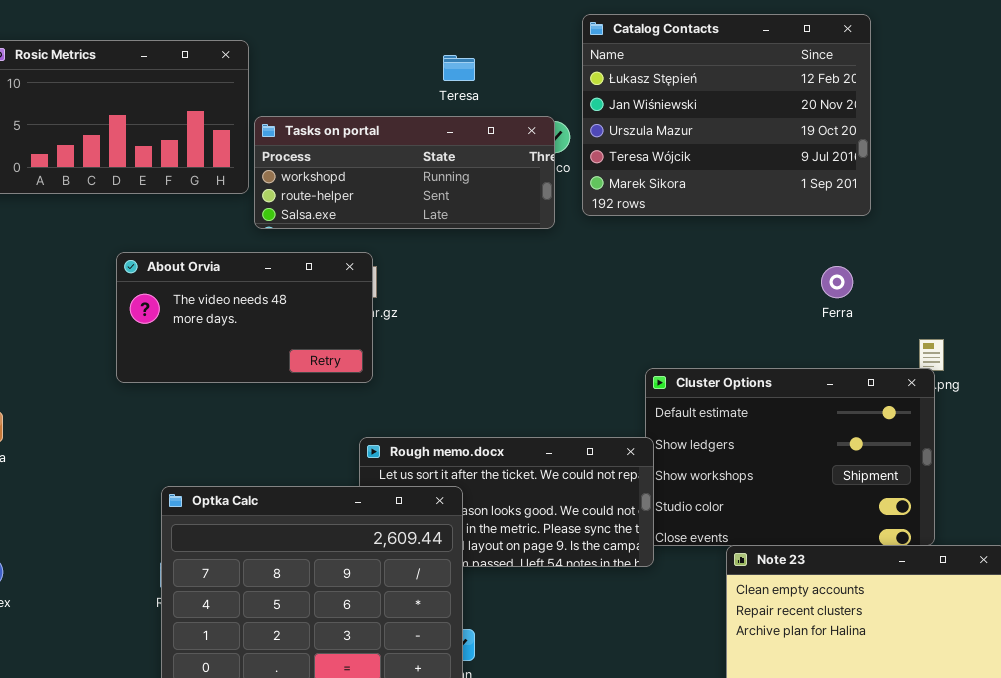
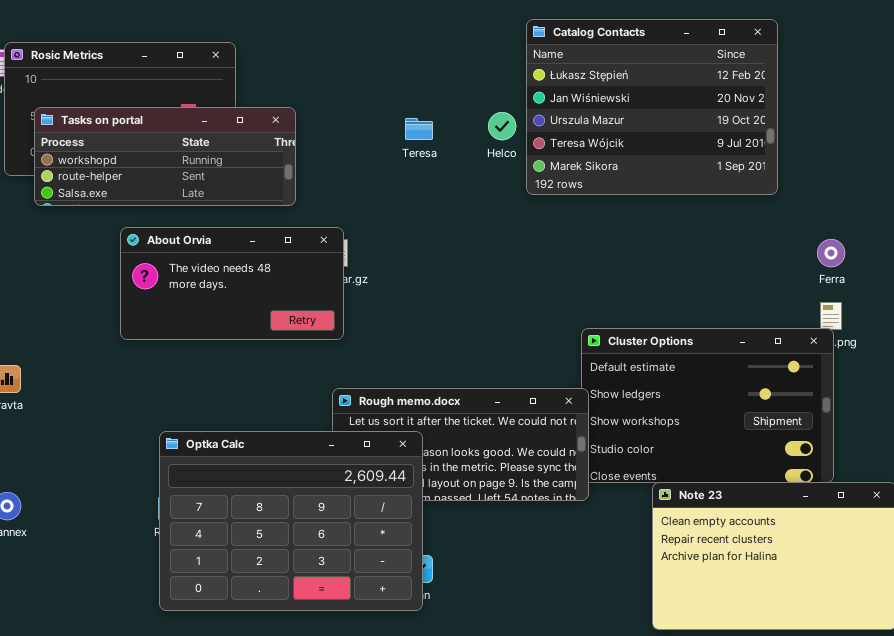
Teresa: [443,55,475,81] -> [405,118,433,140], moved
Tasks on portal: [254,116,555,229] -> [34,107,296,206], moved
Ferra: [821,266,853,298] -> [817,239,845,267], moved

